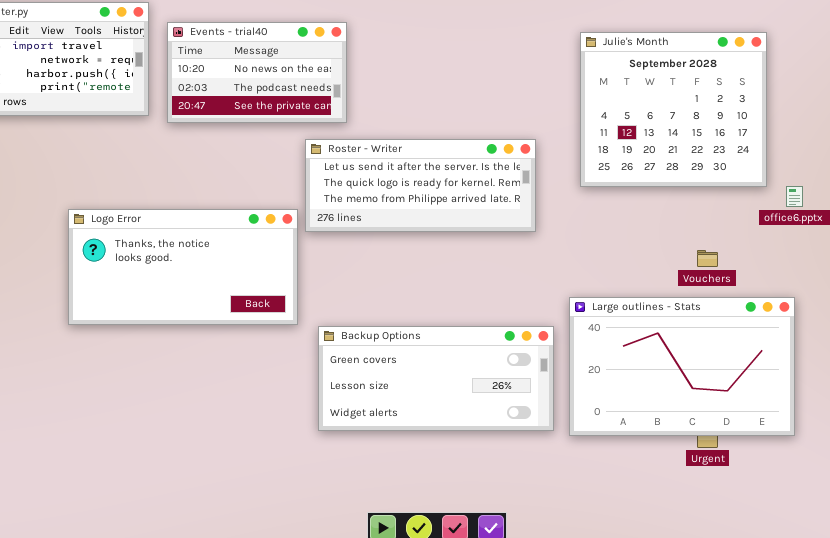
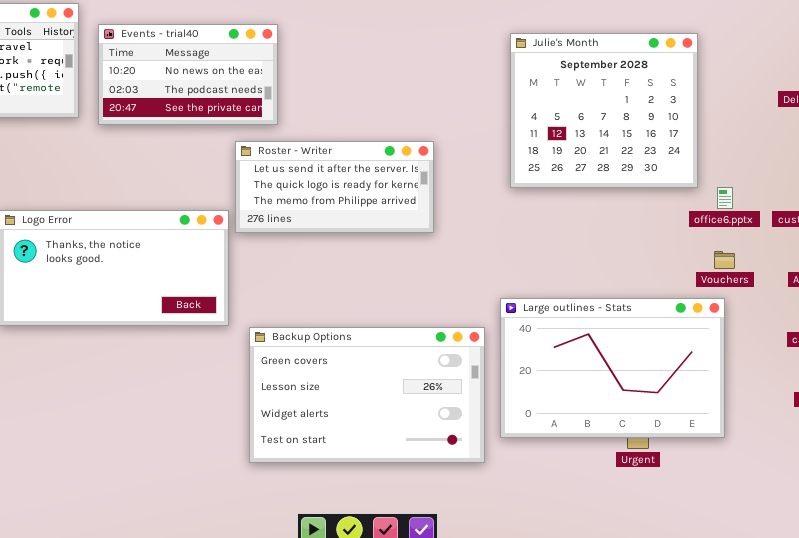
Roster - Writer: [305,139,536,232] -> [235,141,434,233], resized
Vouchers: [697,250,718,267] -> [714,251,735,269], moved
Backup Options: [318,326,554,431] -> [249,327,485,463], resized

